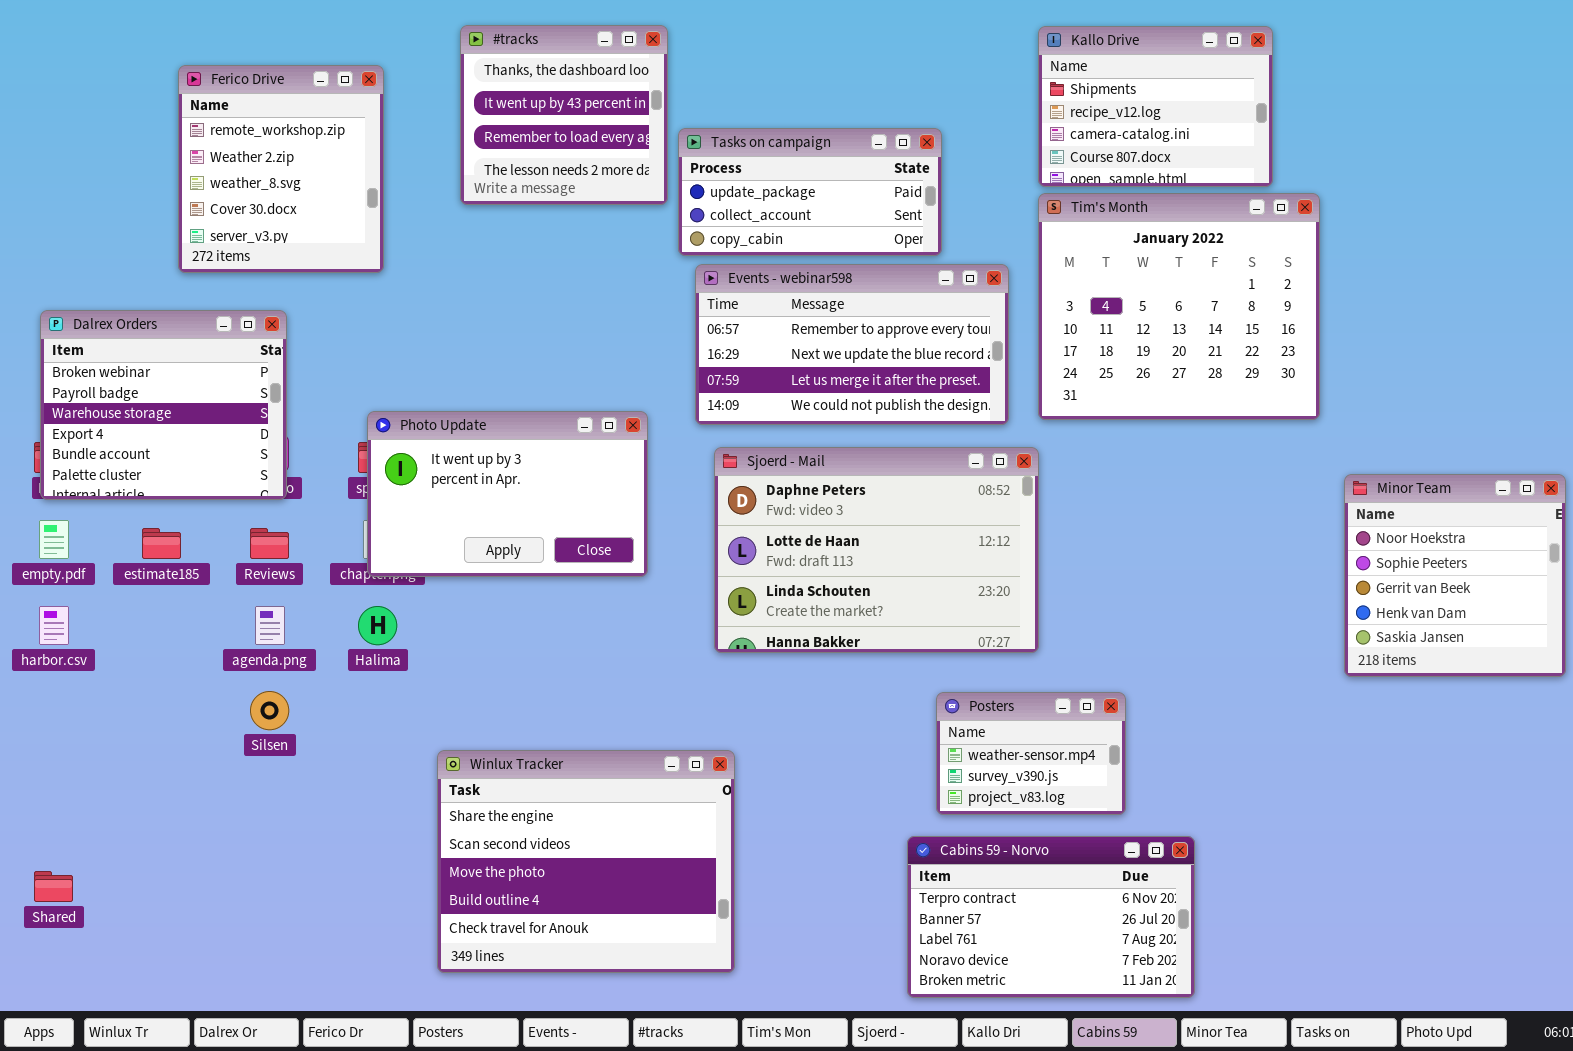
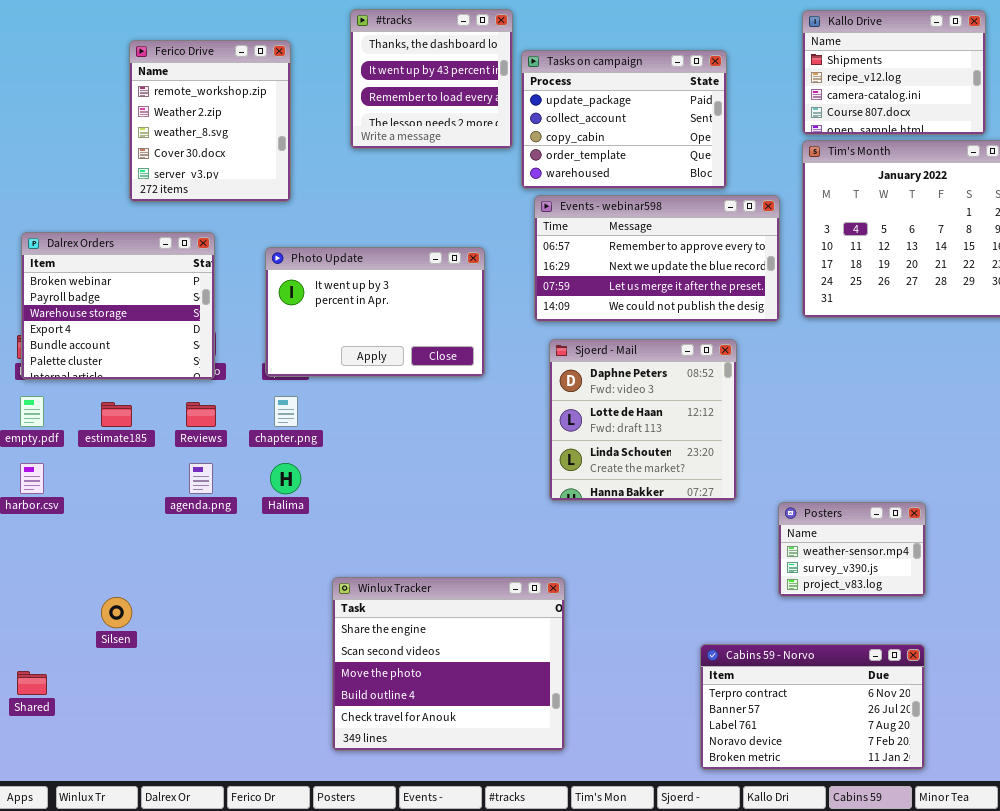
Tasks on campaign: [678,128,942,256] -> [521,50,727,189], resized
Photo Update: [367,411,648,577] -> [265,247,485,377], moved
Sjoerd - Mail: [714,447,1039,653] -> [549,339,737,501], resized
Silsen: [250,691,289,730] -> [101,597,132,628], moved
Posters: [936,692,1126,815] -> [778,502,926,597], moved

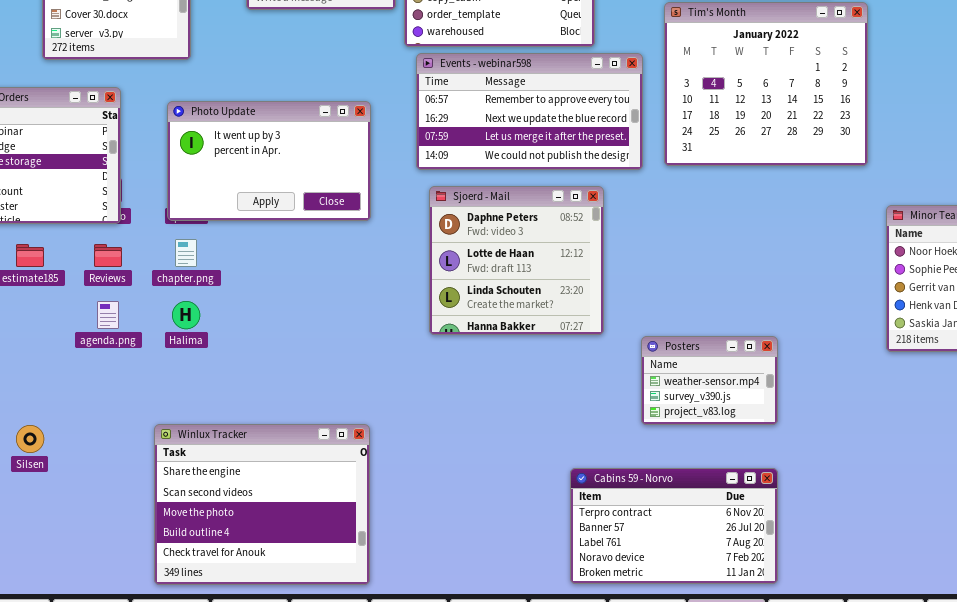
Winlux Tracker: [332,577,565,751] -> [154,424,370,585], moved

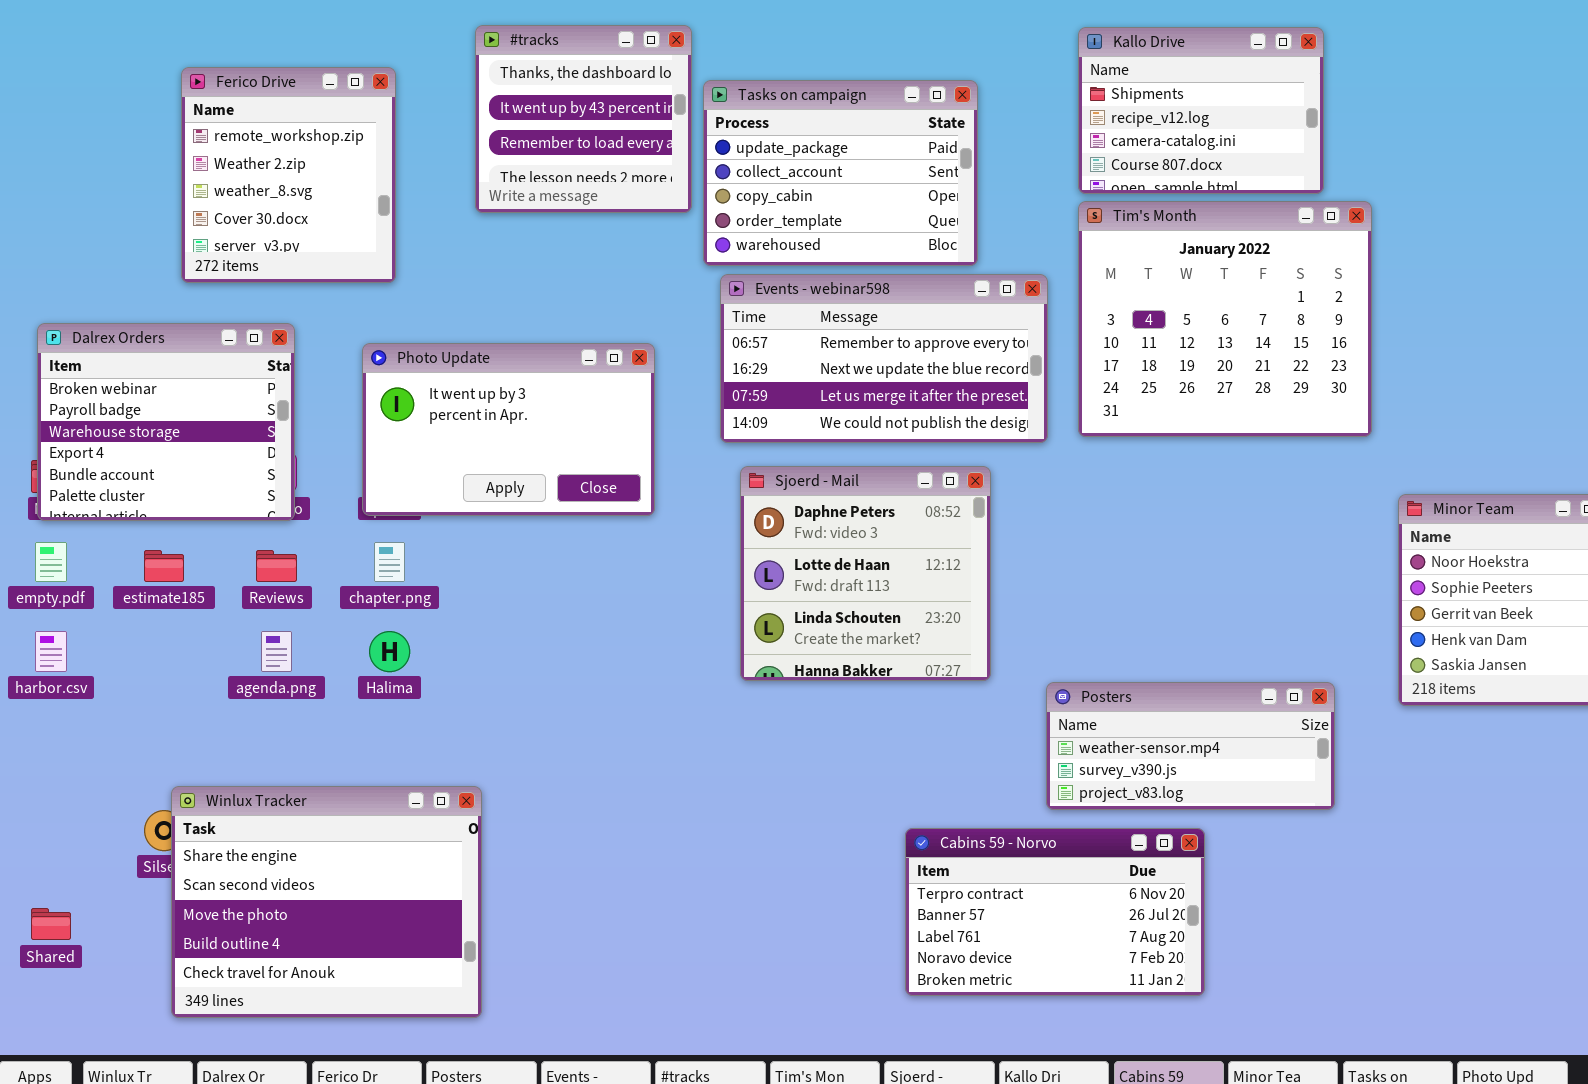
Posters: [641,336,778,425] -> [1046,682,1335,810], resized
Winlux Tracker: [154,424,370,585] -> [171,786,482,1018], moved
Cabins 59 - Norvo: [570,468,778,584] -> [905,828,1205,996], moved

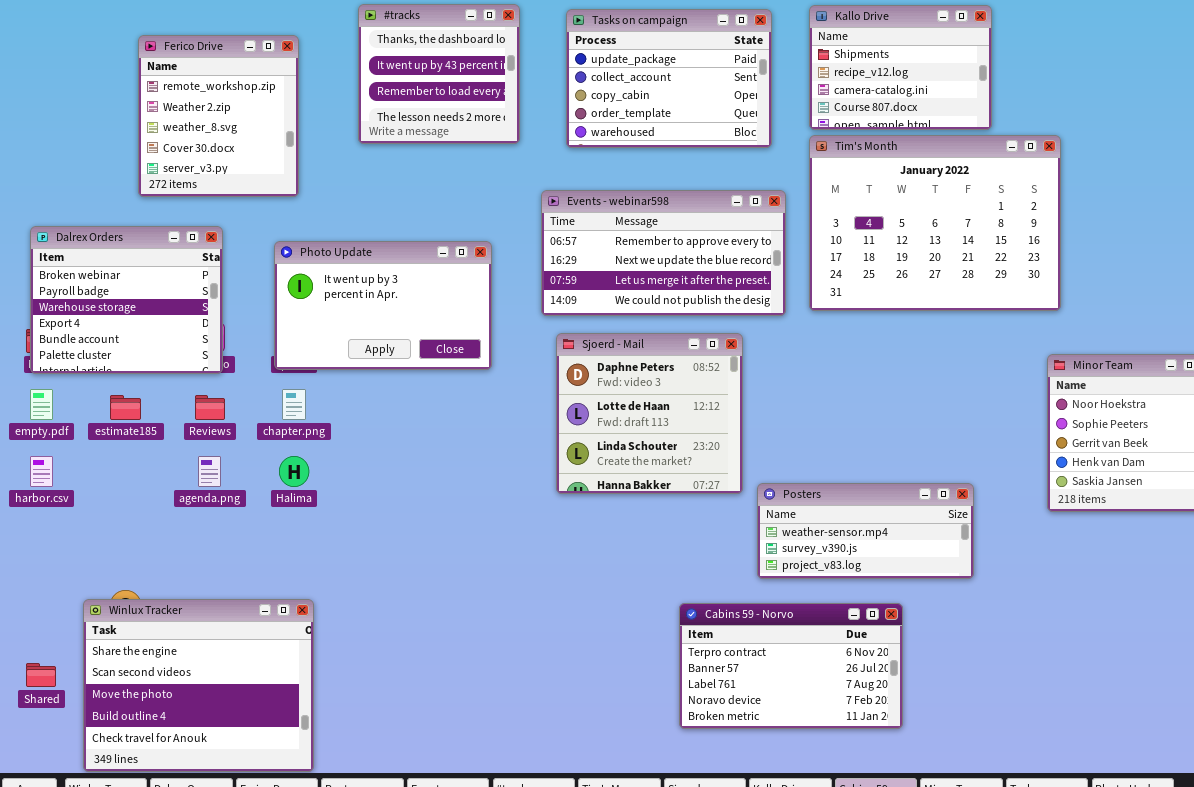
Tasks on campaign: [703,80,978,266] -> [566,9,772,148], moved
Tim's Month: [1078,201,1372,437] -> [809,135,1061,311], resized
Posters: [1046,682,1335,810] -> [757,483,974,579], moved
Winlux Tracker: [171,786,482,1018] -> [83,599,314,772], moved

